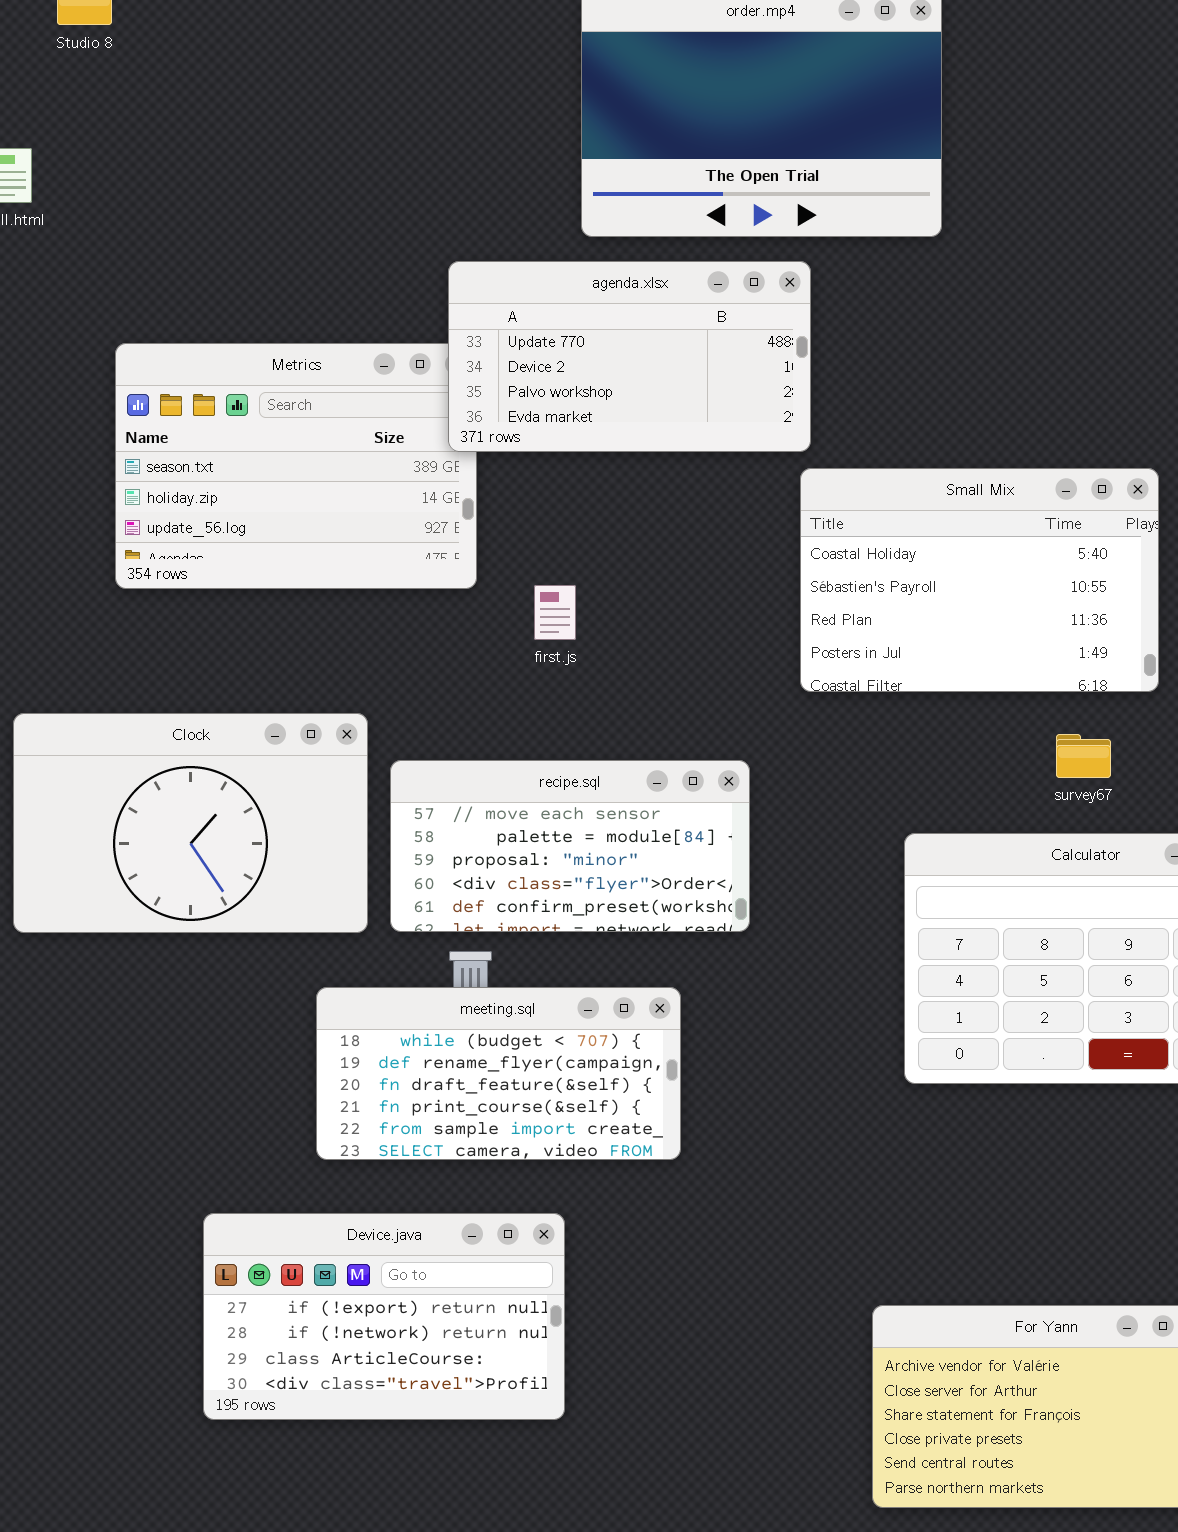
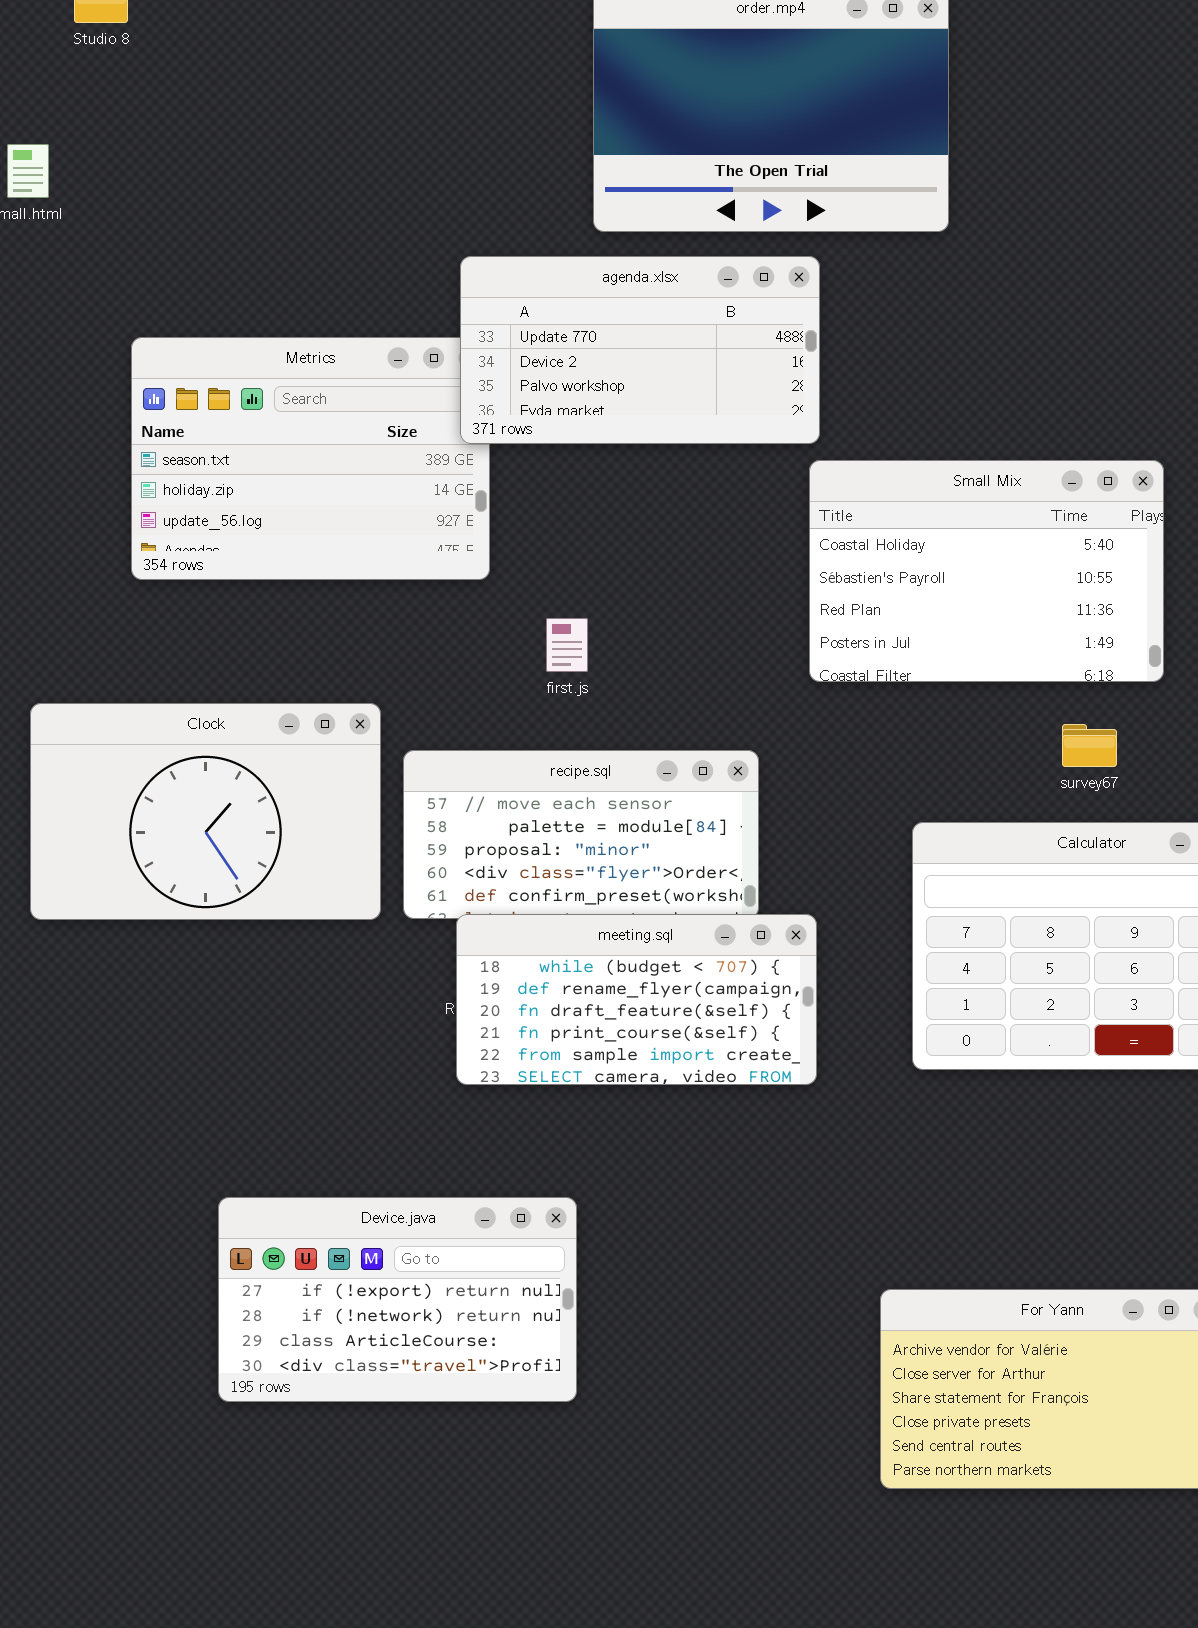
first.js: [534,585,576,640] -> [546,618,588,672], moved
meeting.sql: [316,987,681,1160] -> [456,914,817,1085], moved

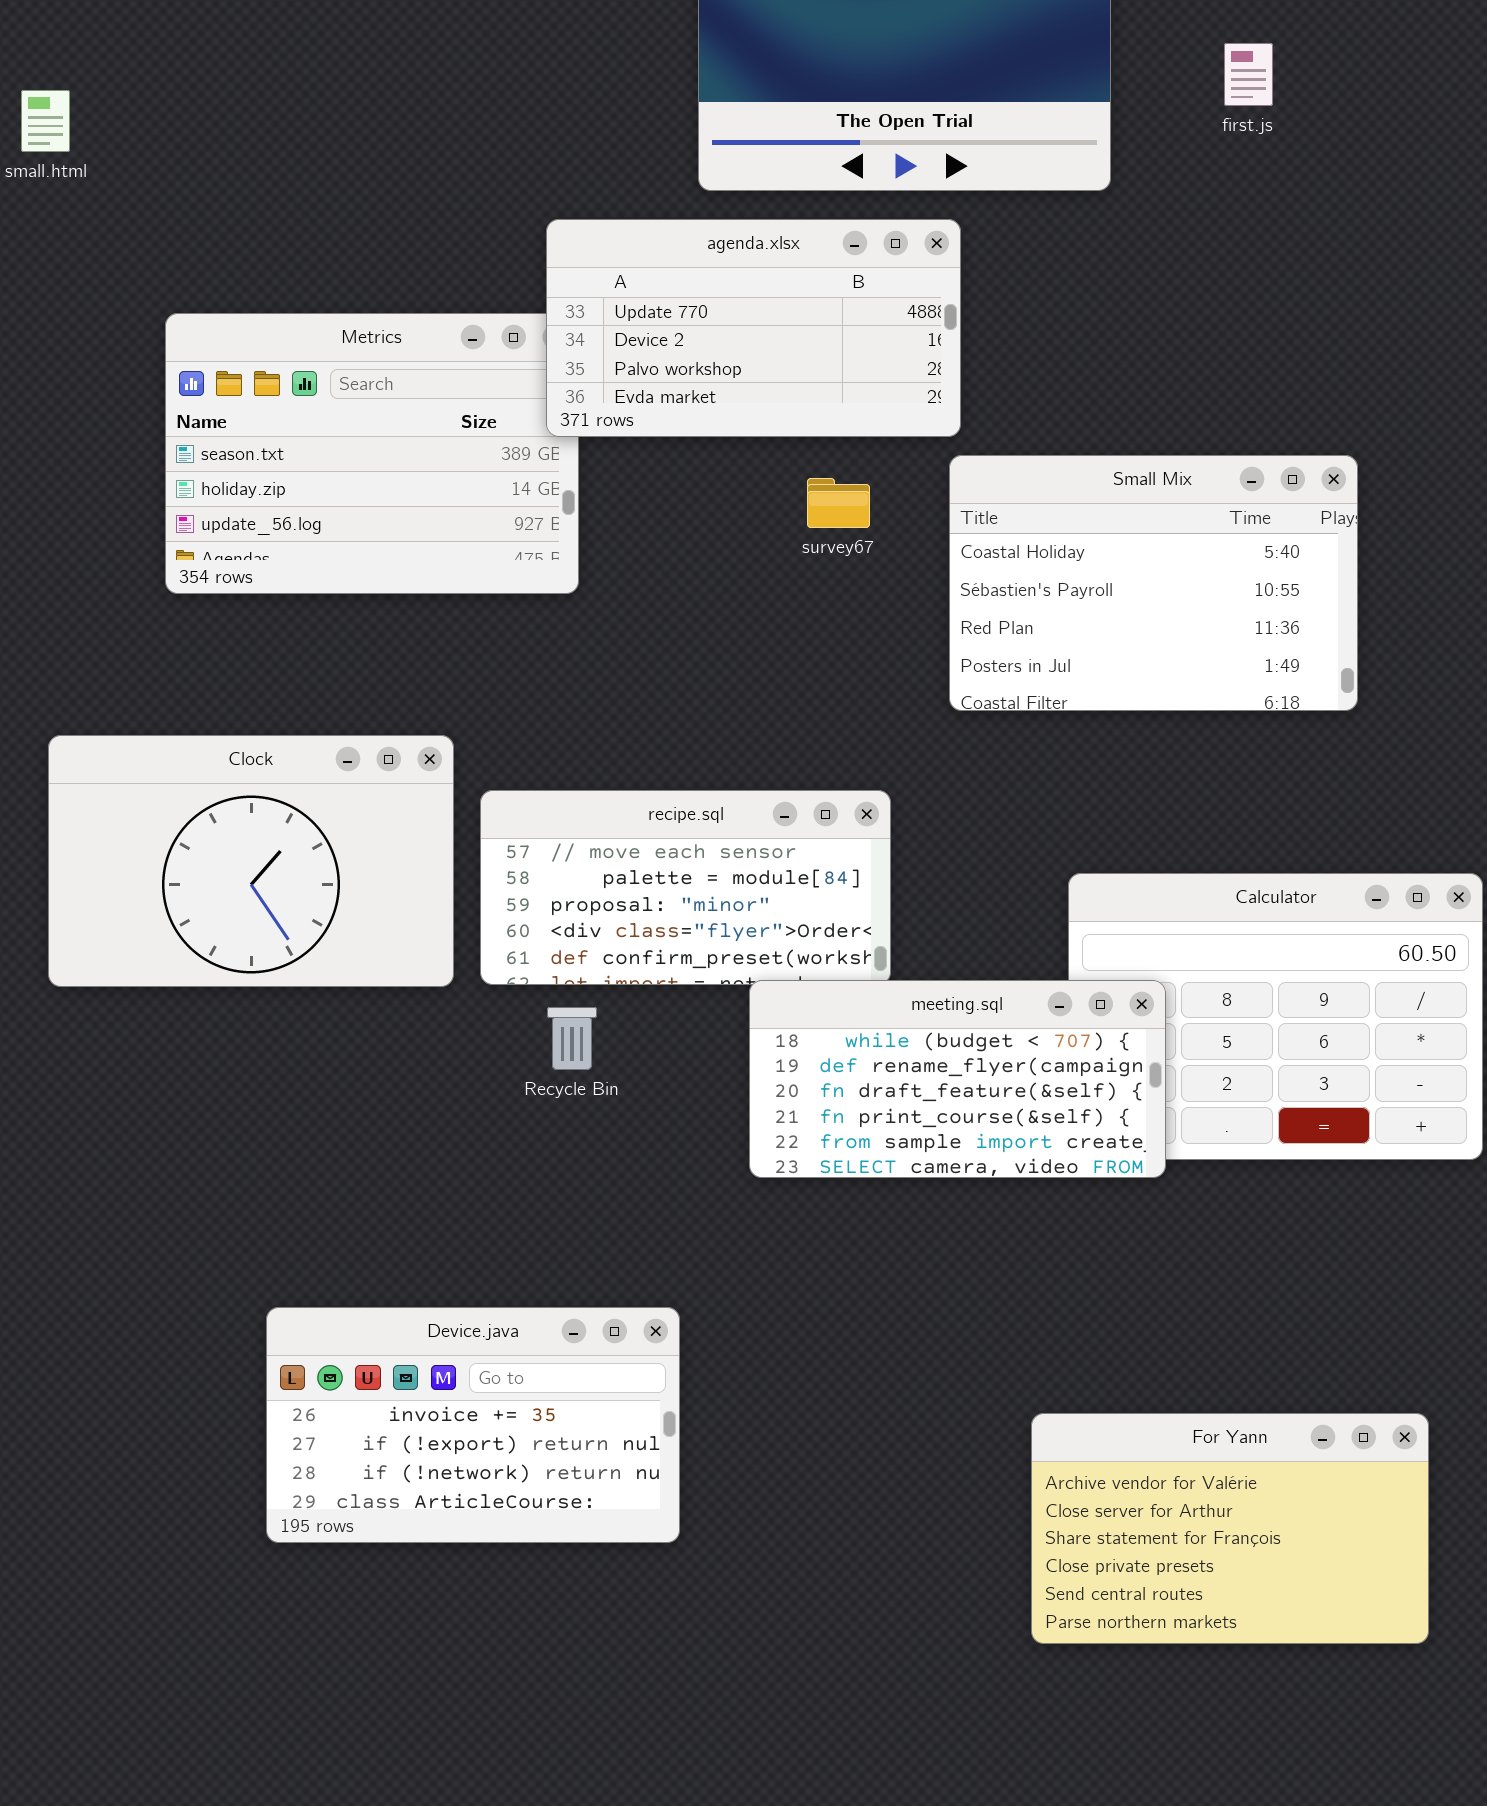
first.js: [546,618,588,672] -> [1224,43,1273,106], moved
survey67: [1062,724,1117,767] -> [807,478,870,528], moved
meeting.sql: [456,914,817,1085] -> [749,980,1166,1178], moved
Device.java: [218,1197,577,1402] -> [266,1307,680,1543], scrolled up 1 row

